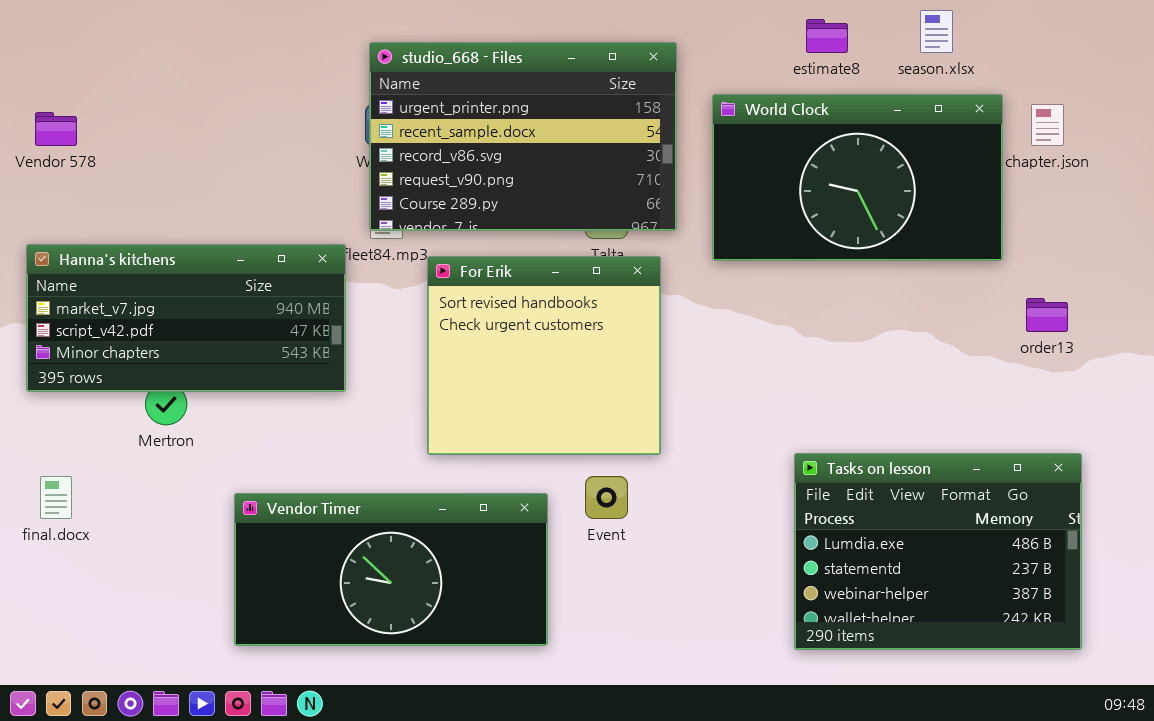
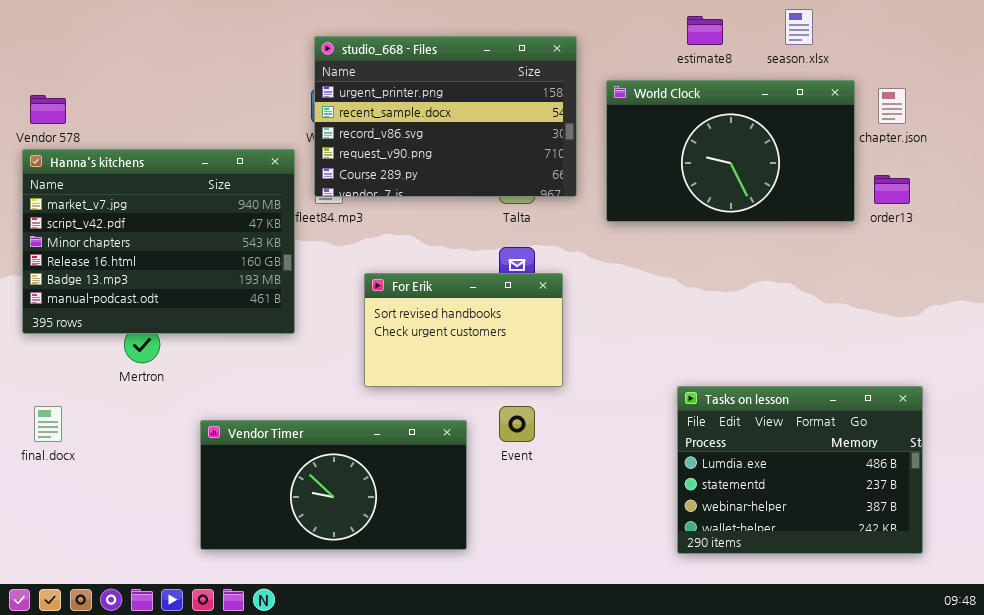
Hanna's kitchens: [26,244,346,392] -> [22,149,295,334], resized
For Erik: [427,256,661,455] -> [364,273,563,387], resized
order13: [1026,298,1068,332] -> [874,175,910,204], moved

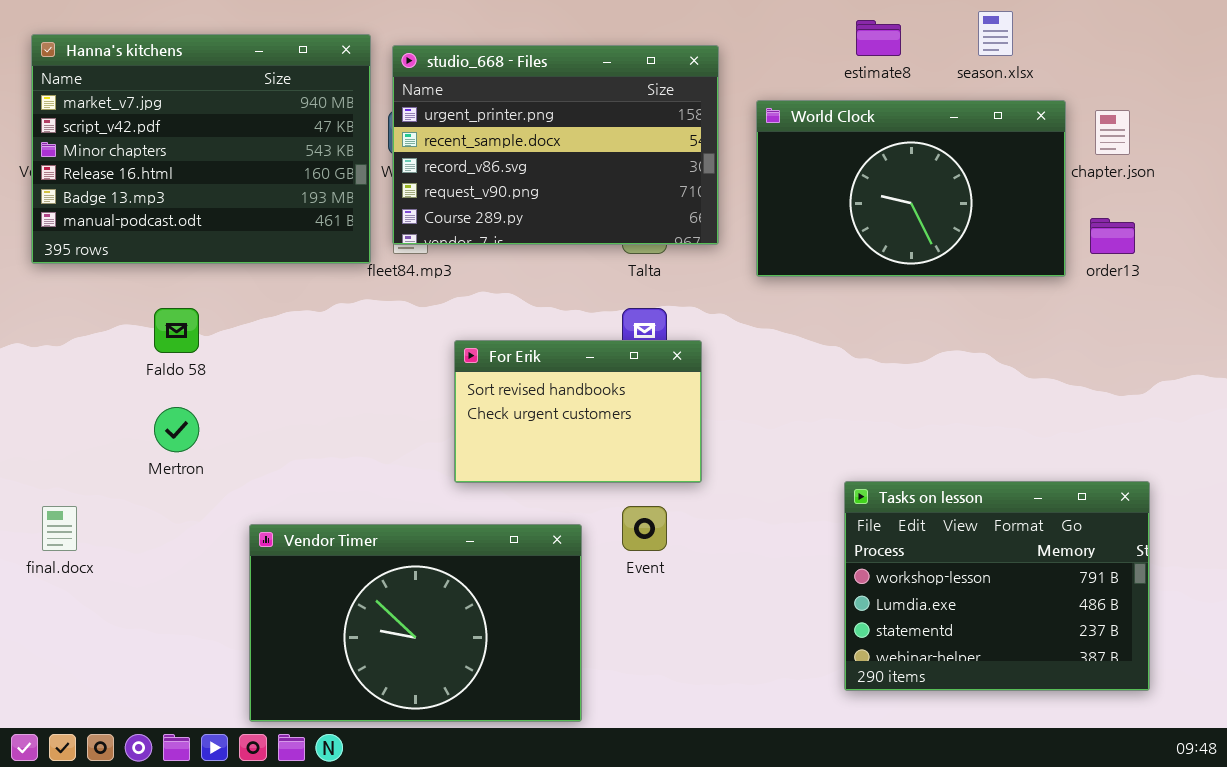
Hanna's kitchens: [22,149,295,334] -> [31,34,371,264], moved
Tasks on lesson: [677,386,923,554] -> [844,481,1150,691], scrolled up 1 row
Vendor Timer: [200,420,467,550] -> [249,524,582,722], resized

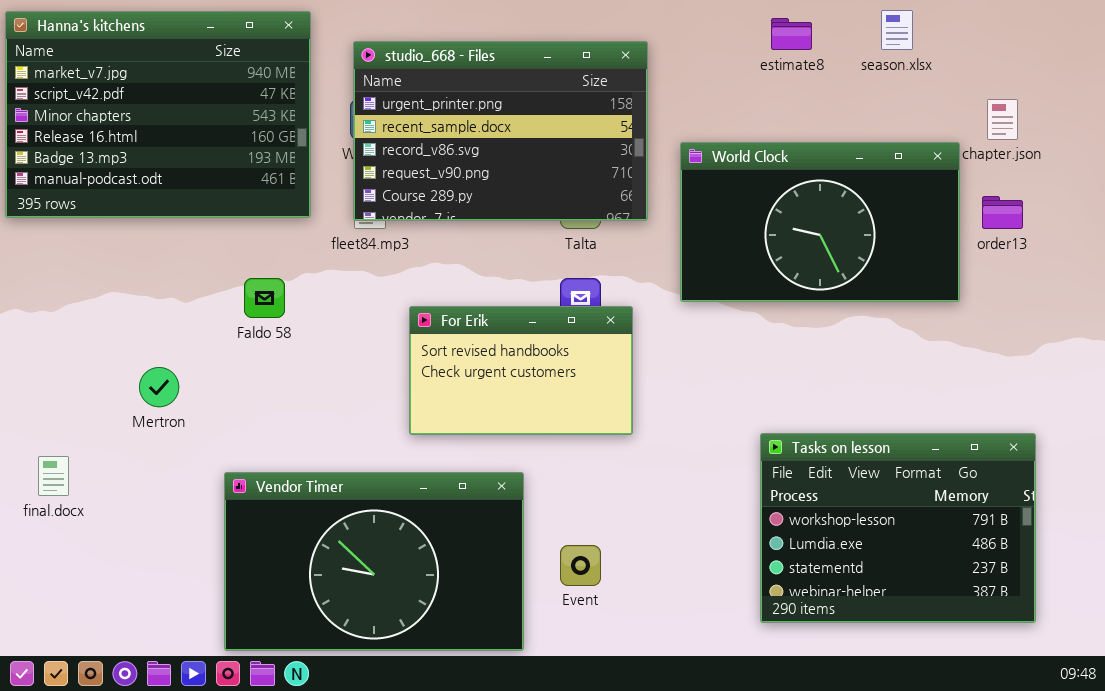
Hanna's kitchens: [31,34,371,264] -> [5,11,311,218], moved
World Clock: [756,100,1066,277] -> [680,142,960,302], moved
Faldo 58: [154,308,199,353] -> [244,278,285,318], moved
Event: [622,506,667,551] -> [560,545,601,586], moved

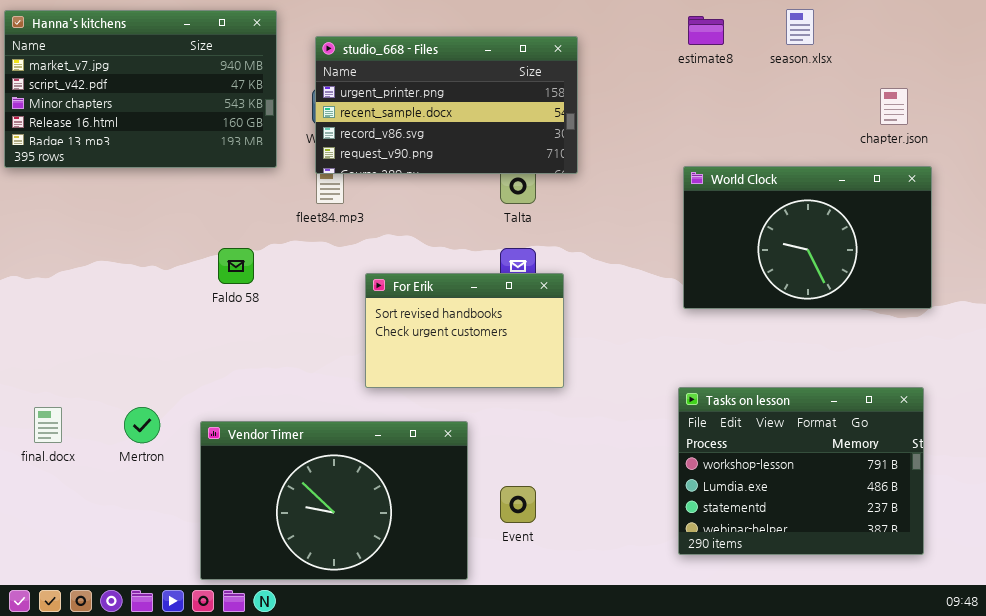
Hanna's kitchens: [5,11,311,218] -> [4,10,277,168], resized
studio_668 - Files: [353,41,648,221] -> [315,36,578,174], resized
World Clock: [680,142,960,302] -> [683,166,932,309], moved
Mertron: [139,367,179,407] -> [124,407,160,443], moved

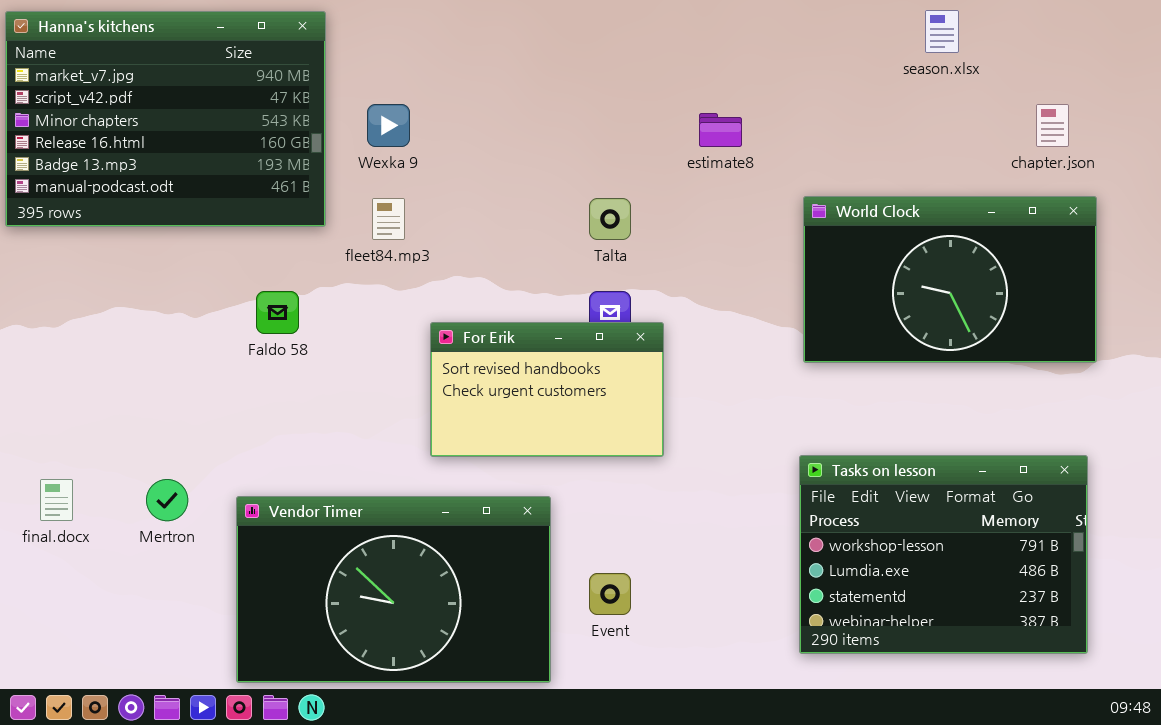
Hanna's kitchens: [4,10,277,168] -> [5,11,326,227], resized
estimate8: [688,16,724,45] -> [699,113,742,147], moved
studio_668 - Files: [315,36,578,174] -> none, closed

